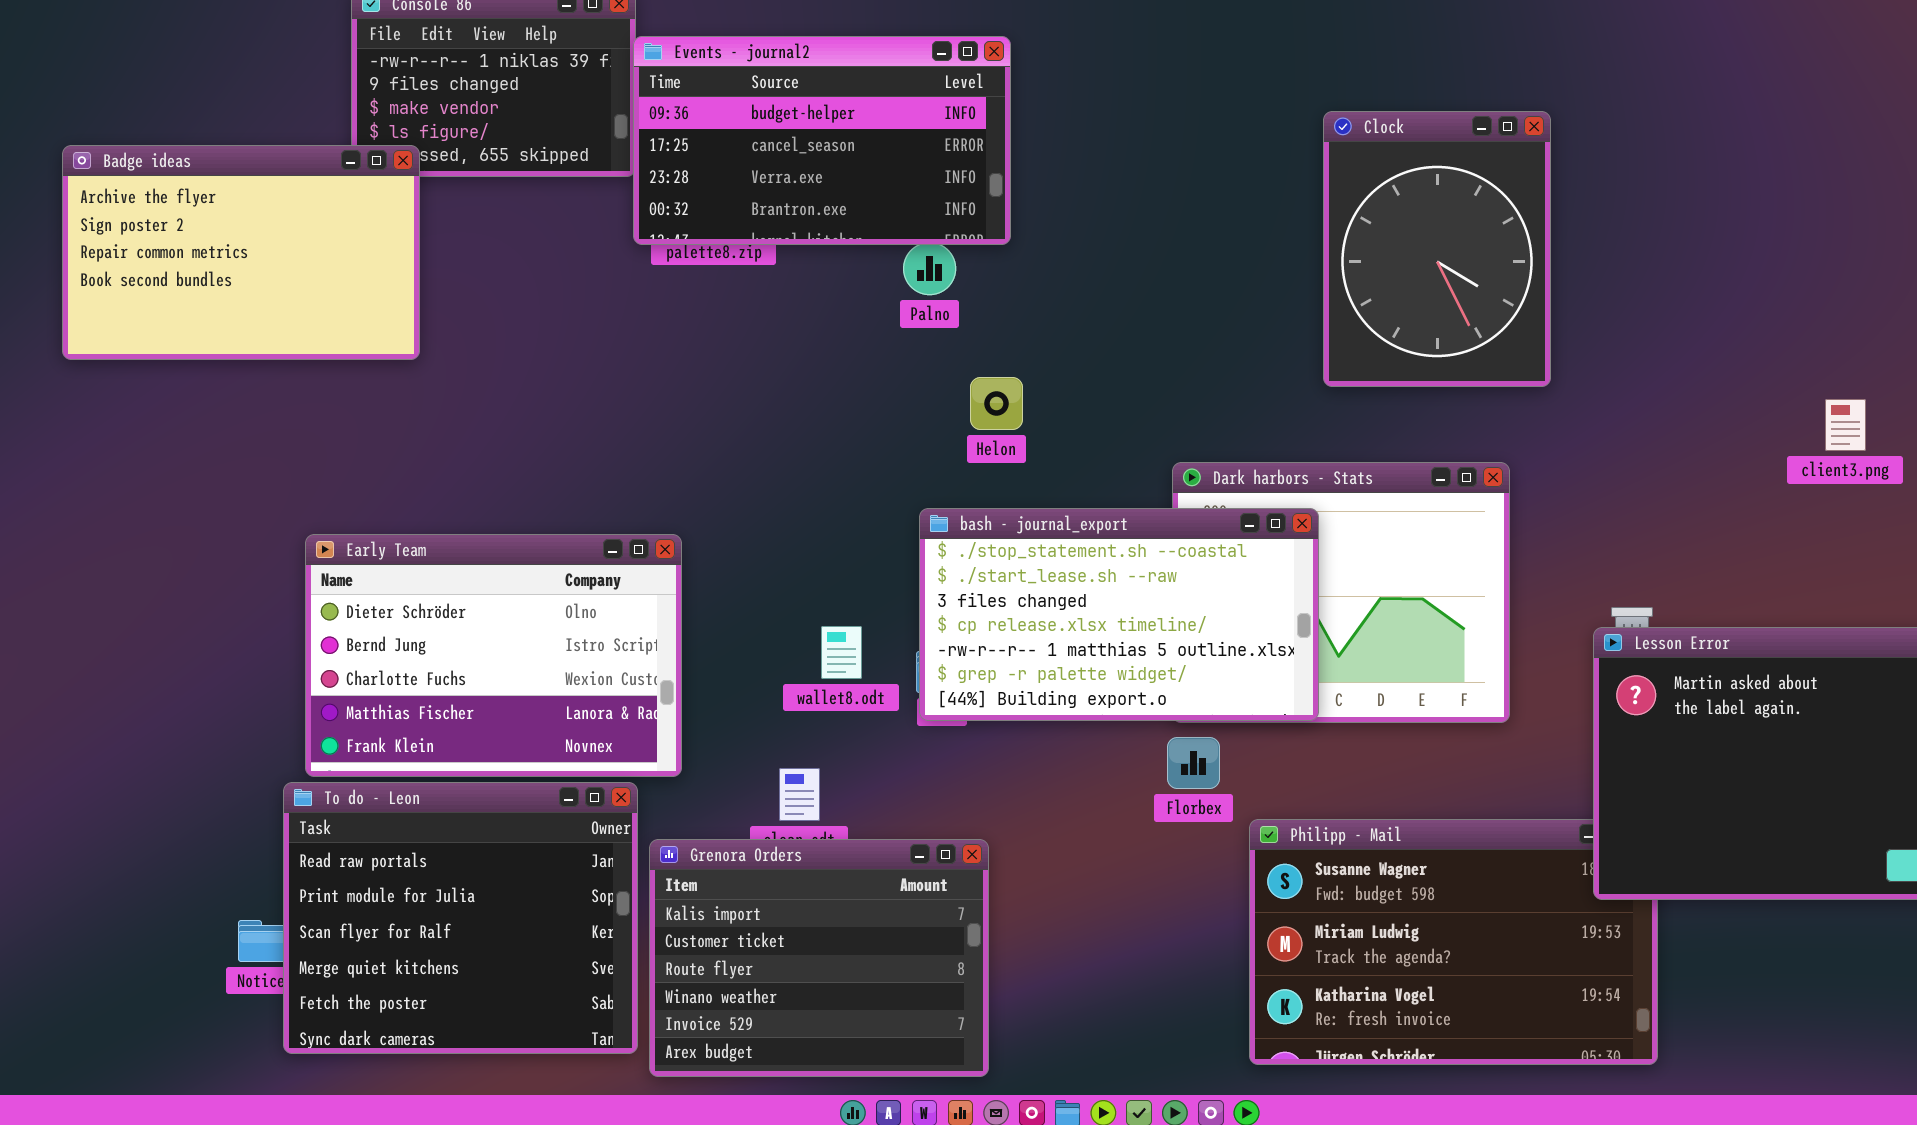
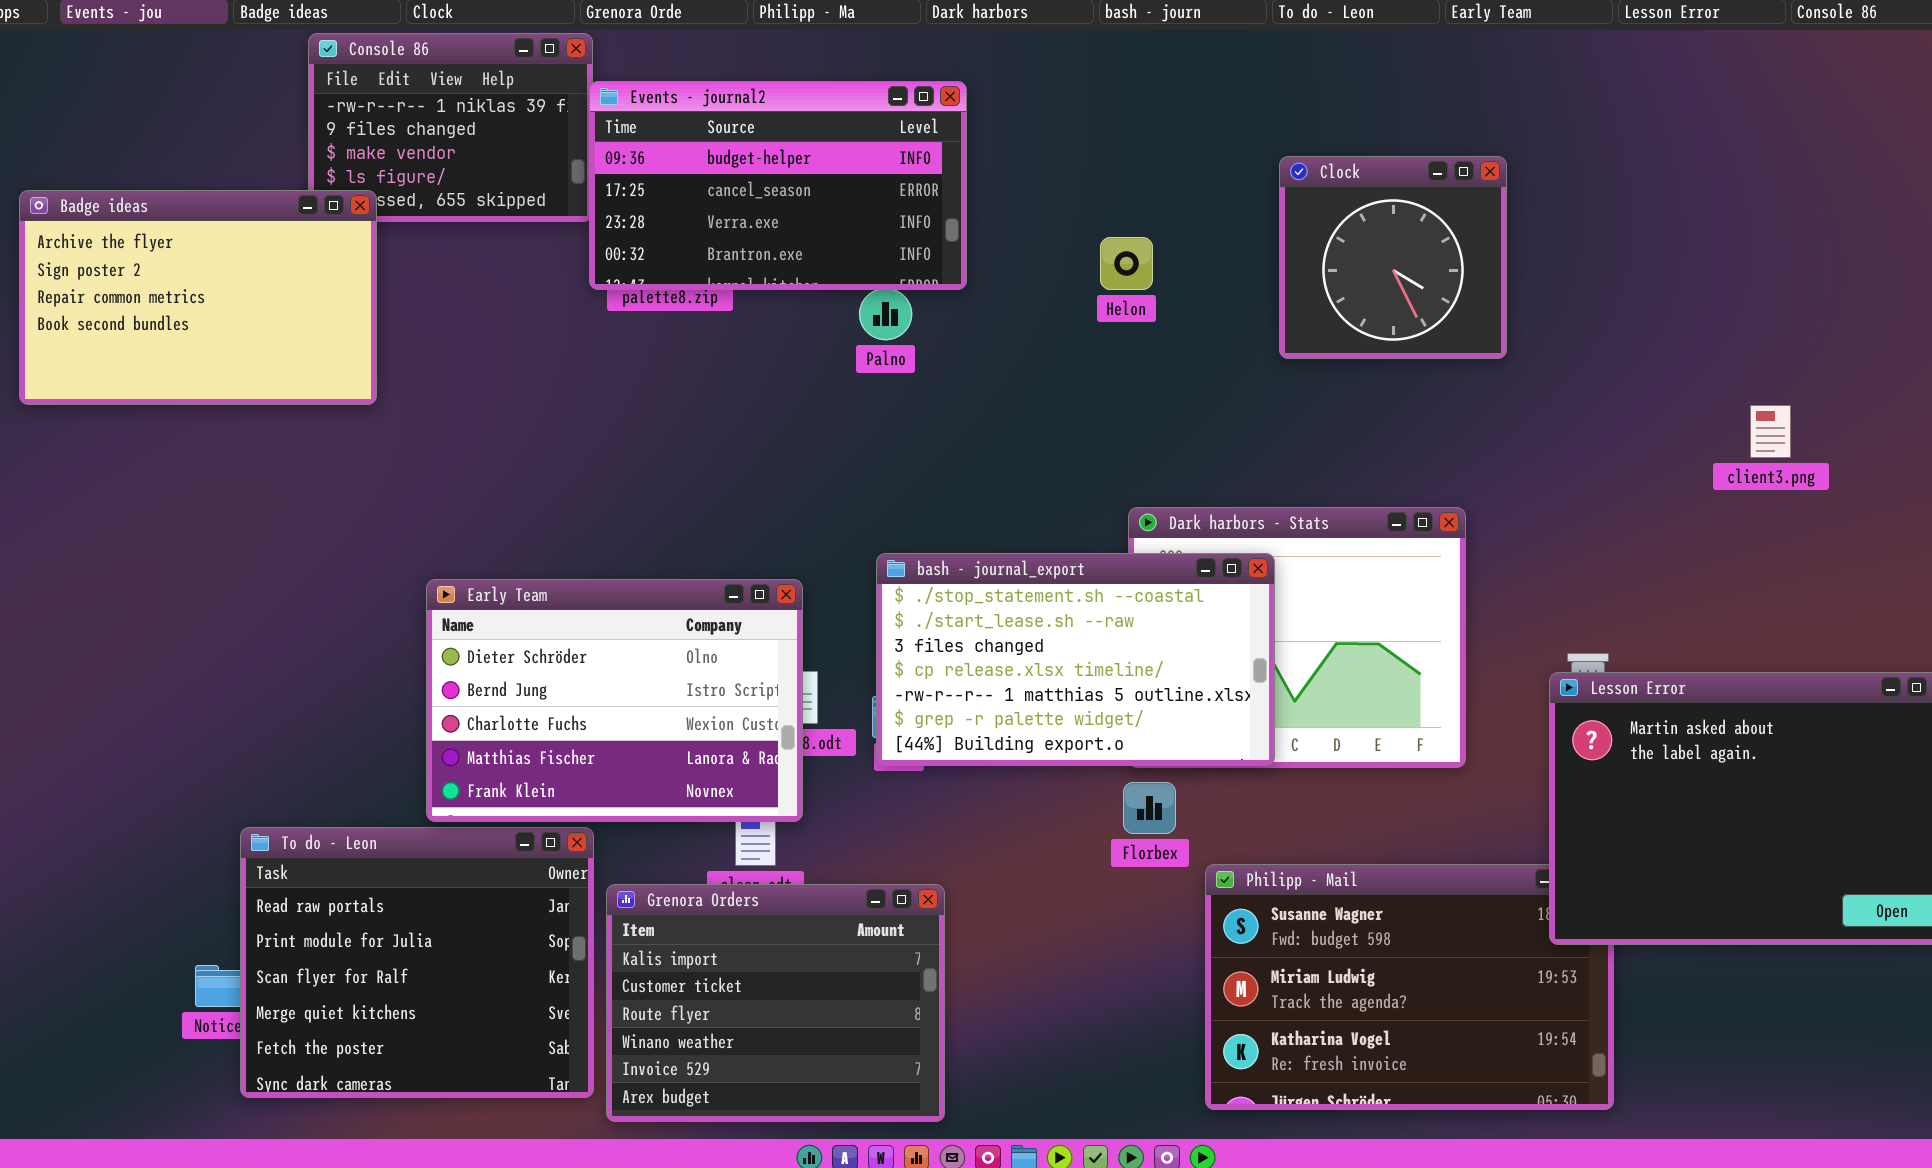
Clock: [1323,111,1551,387] -> [1279,156,1507,359], resized
Helon: [970,377,1023,430] -> [1100,237,1153,290], moved
client3.png: [1825,399,1866,451] -> [1750,405,1791,458], moved
Early Team: [305,534,682,777] -> [426,579,803,822], moved

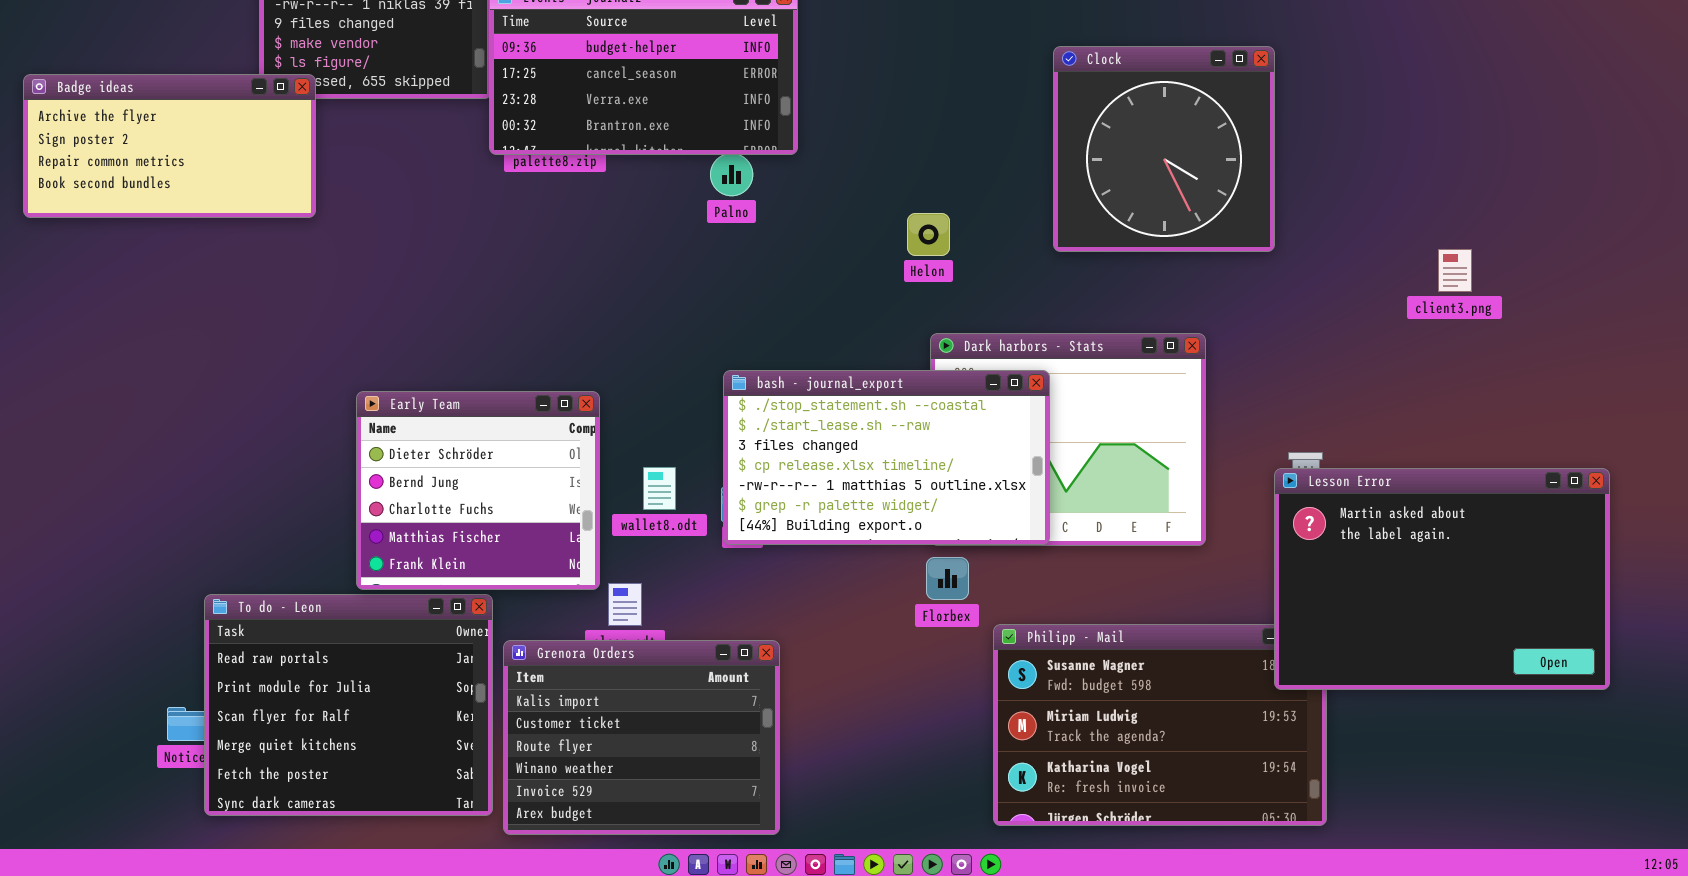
Clock: [1279,156,1507,359] -> [1053,46,1275,252], resized
Badge ideas: [19,190,377,405] -> [23,74,316,218], resized
Helon: [1100,237,1153,290] -> [907,213,950,256], moved
Early Team: [426,579,803,822] -> [356,391,600,590], resized

